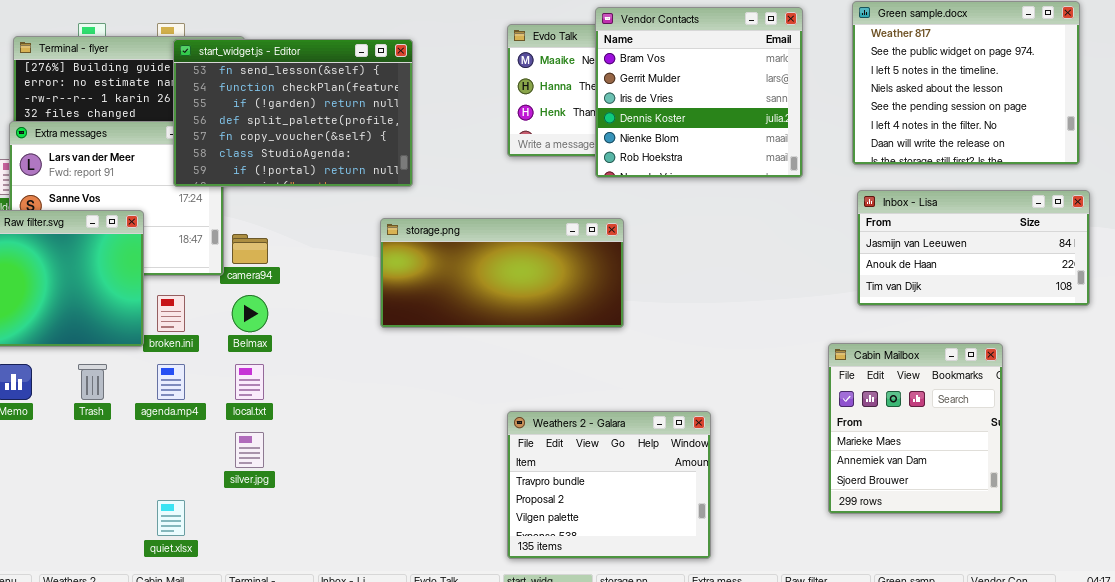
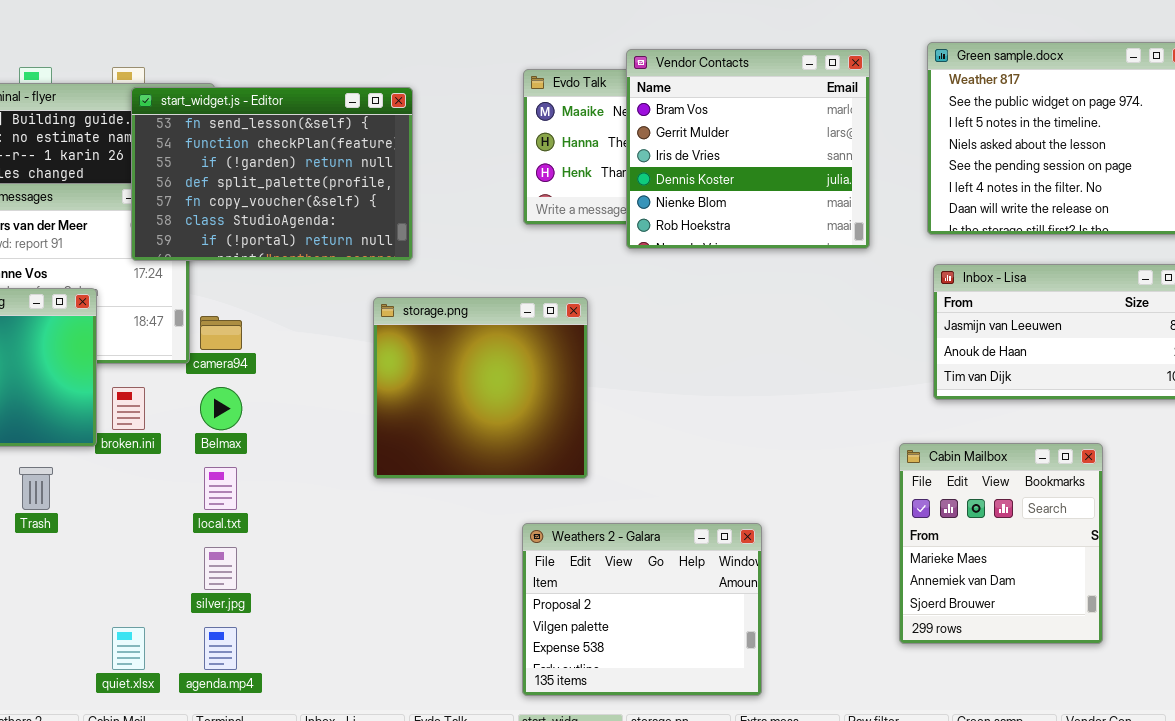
storage.png: [380,218,624,328] -> [373,297,588,479], resized
agenda.mp4: [157,364,185,400] -> [204,627,237,670], moved
Weathers 2 - Galara: [507,411,711,559] -> [522,523,762,696], scrolled down 1 row

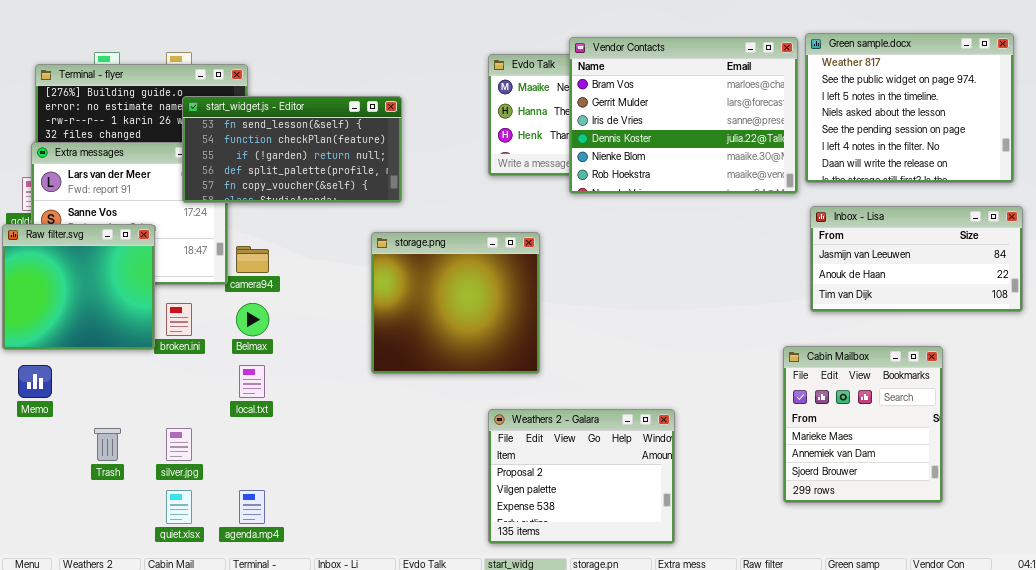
Vendor Contacts: [626,49,870,249] -> [569,37,798,194], resized
start_widget.js - Editor: [131,87,413,261] -> [182,96,402,203], resized
Trash: [19,467,53,510] -> [94,428,121,461], moved
silver.jpg: [204,547,237,590] -> [166,428,192,461], moved

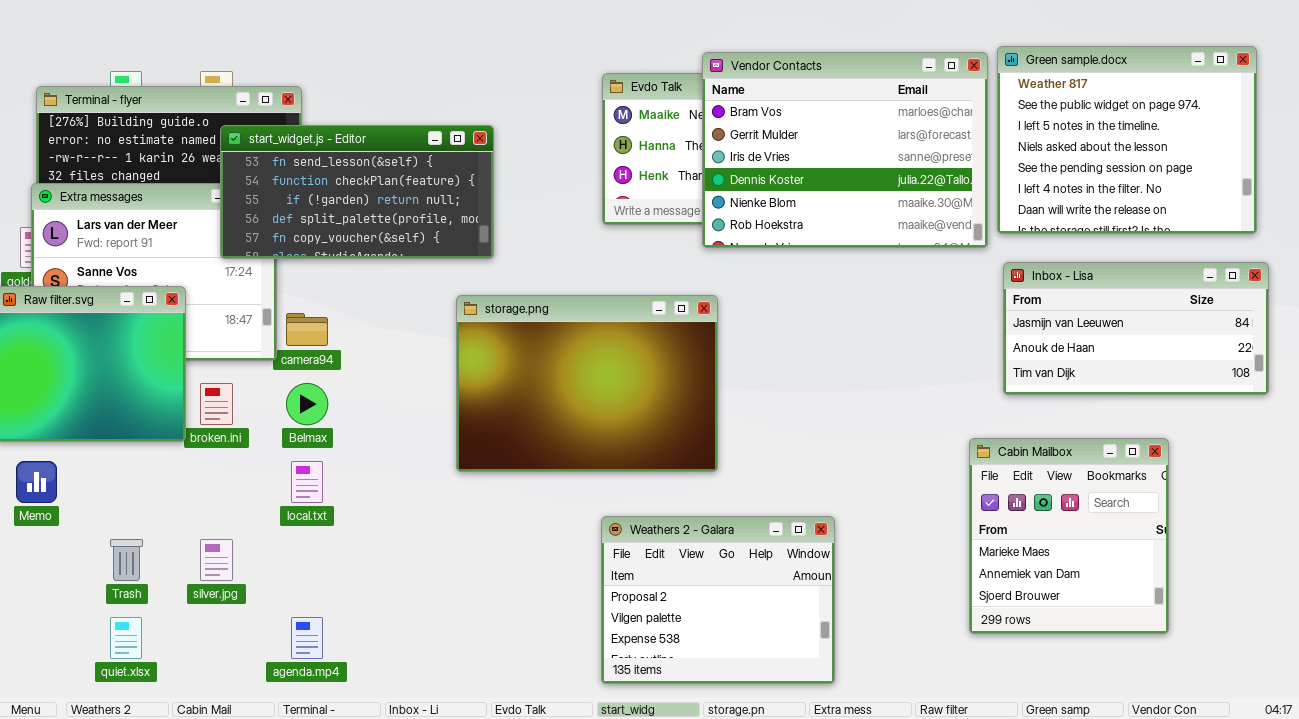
storage.png: [371,232,540,374] -> [456,295,718,472], resized
quiet.xlsx: [166,490,192,524] -> [110,617,142,659], moved

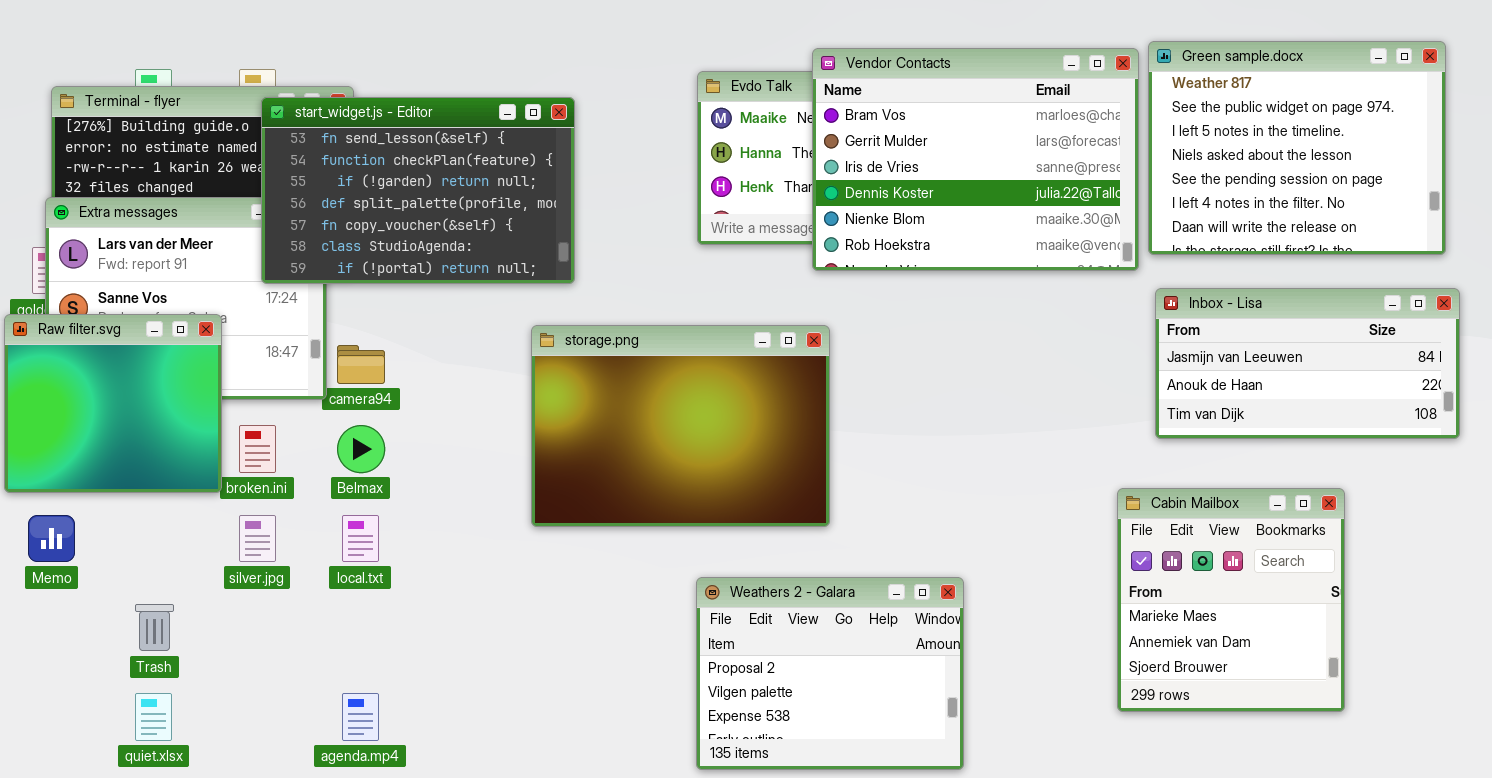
start_widget.js - Editor: [220,125,494,259] -> [261,97,575,284], resized
silver.jpg: [200,539,233,581] -> [239,515,276,562], moved

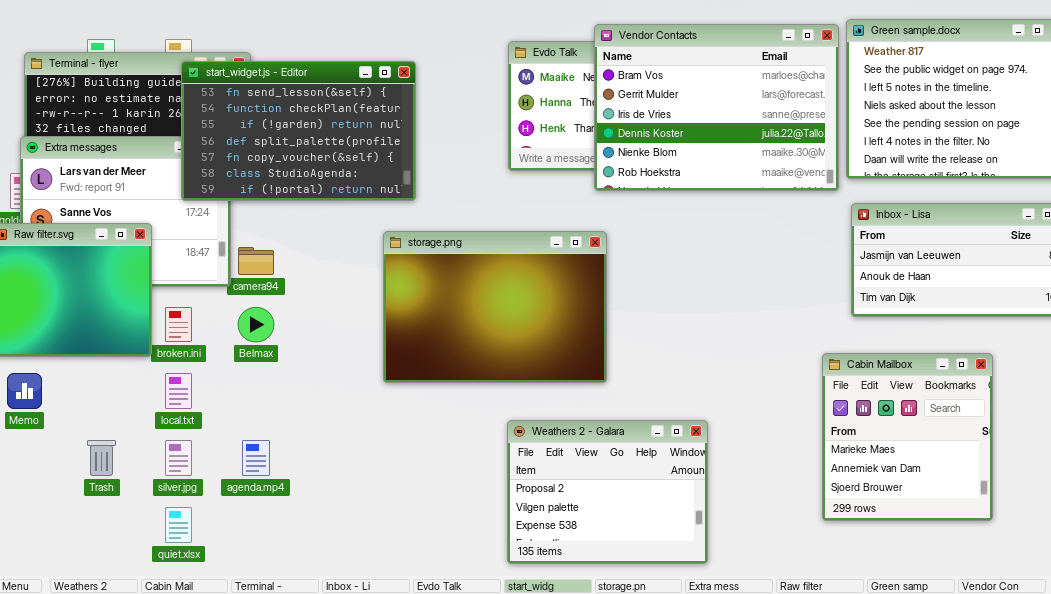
silver.jpg: [239,515,276,562] -> [165,440,192,476], moved
local.txt: [342,515,379,562] -> [165,373,192,409], moved
quiet.xlsx: [135,693,172,741] -> [165,507,192,543], moved
agenda.mp4: [342,693,379,741] -> [242,440,270,476], moved

